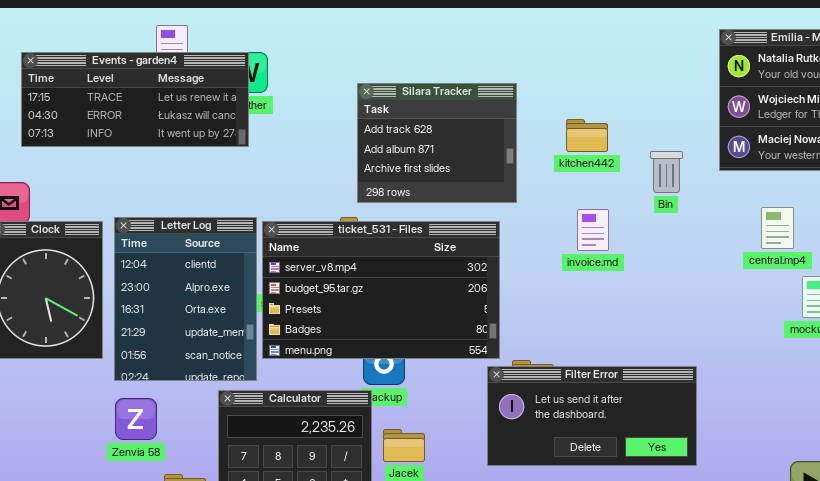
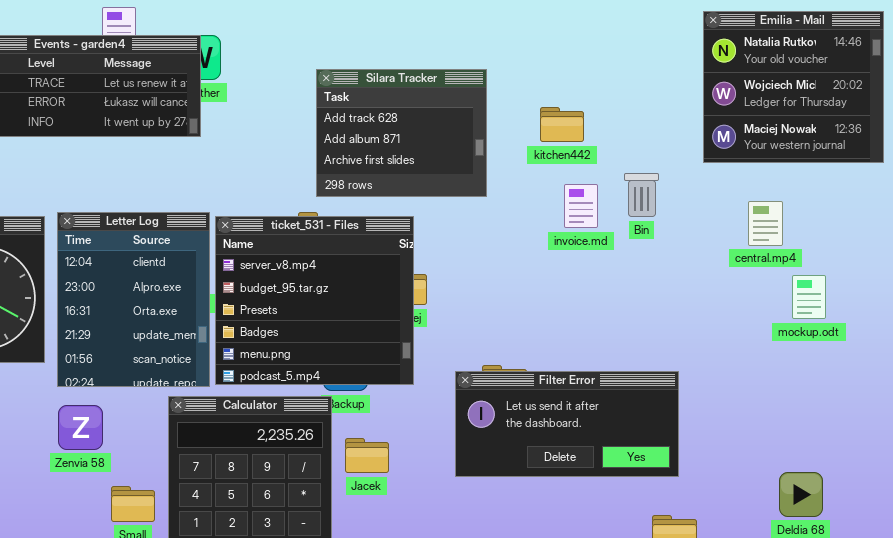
Bin: [650,151,683,193] -> [624,173,659,217], moved
invoice.md: [577,209,609,251] -> [564,184,598,228], moved
ticket_531 - Files: [262,221,500,359] -> [215,216,414,385], resized

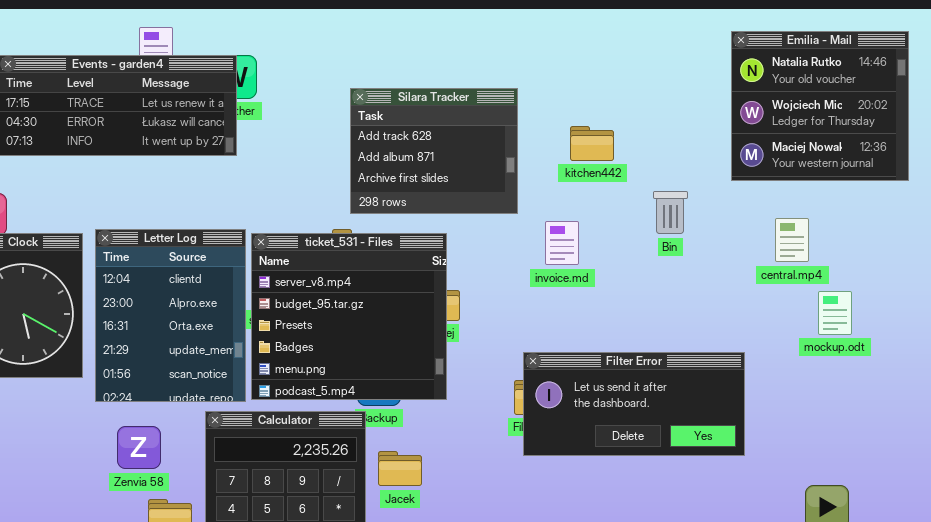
invoice.md: [564,184,598,228] -> [545,221,579,265], moved
Filter Error: [455,371,679,477] -> [523,352,745,456], moved
Zenvia 58: [58,405,103,450] -> [117,426,161,469], moved

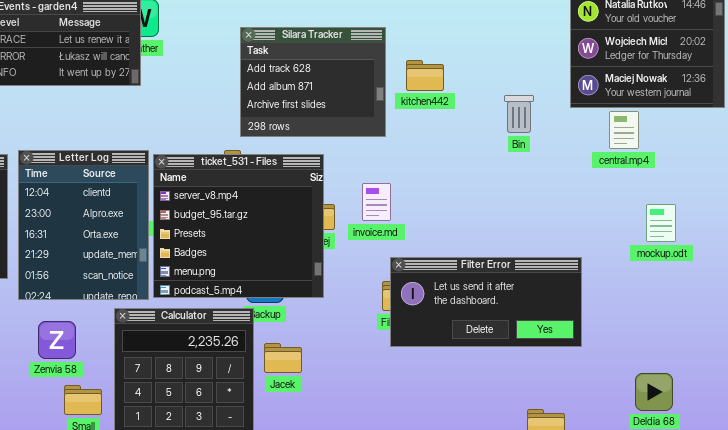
kitchen442: [570,126,614,161] -> [406,60,444,91], moved
Bin: [653,191,688,234] -> [504,95,534,133], moved
central.mp4: [775,218,809,262] -> [609,111,639,149], moved
invoice.md: [545,221,579,265] -> [362,183,391,221], moved

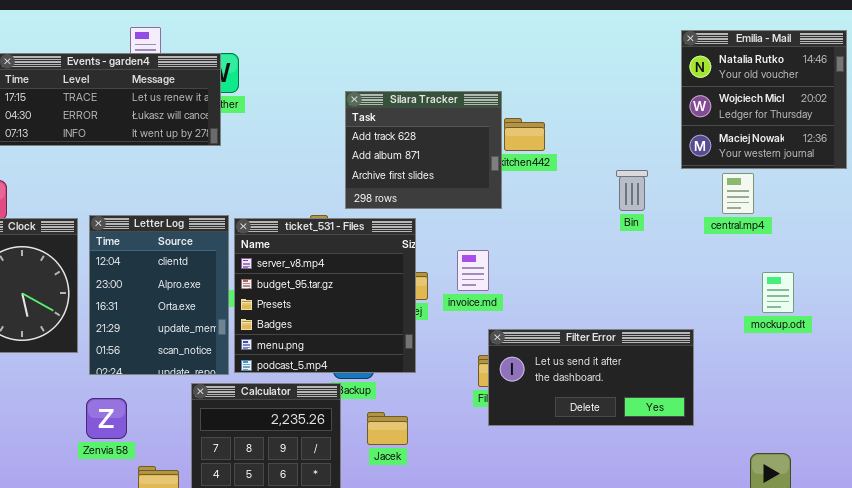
Silara Tracker: [240,27,386,137] -> [345,91,502,209], moved
Bin: [504,95,534,133] -> [616,170,648,211], moved
Zenvia 58: [38,321,76,359] -> [86,398,127,439], moved
Jacek: [264,343,302,373] -> [367,412,408,445], moved

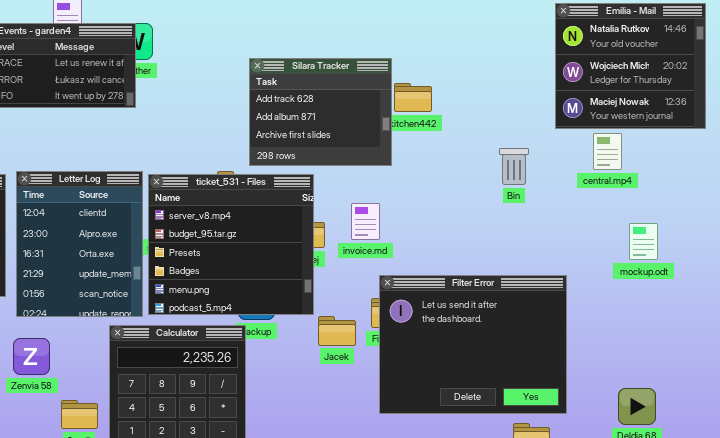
Bin: [616,170,648,211] -> [499,148,529,185], moved
Filter Error: [488,329,694,426] -> [379,275,567,414], resized
Jacek: [367,412,408,445] -> [318,316,356,346], moved

